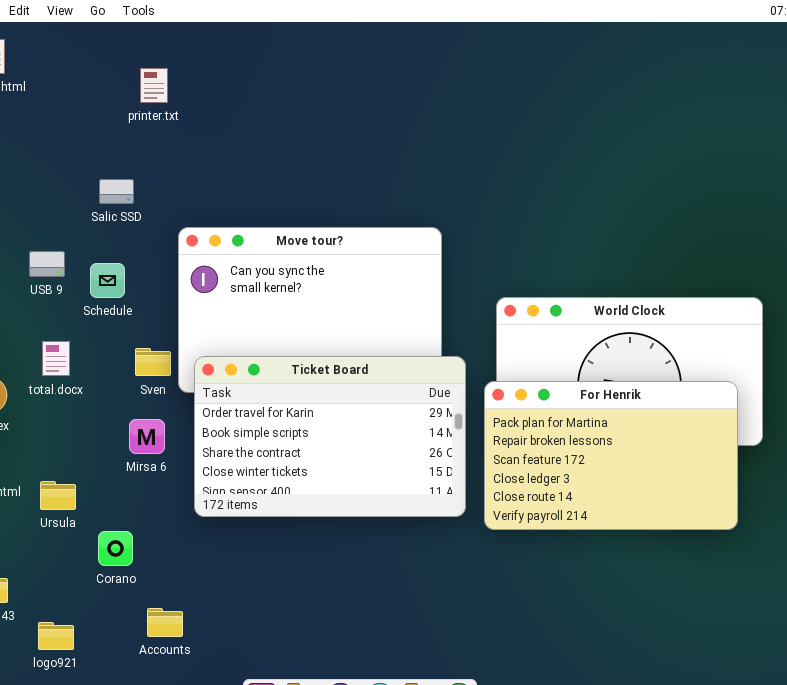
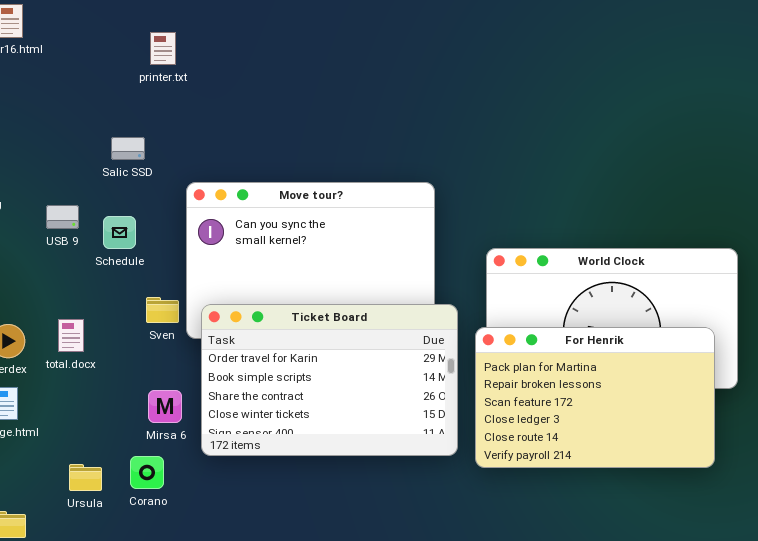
total.docx: [42,341,70,376] -> [58,319,84,352], moved
Mirsa 6: [129,419,165,454] -> [148,390,182,423], moved
Ursula: [40,481,76,510] -> [69,464,102,491], moved
Corano: [98,531,133,566] -> [130,456,164,489], moved

